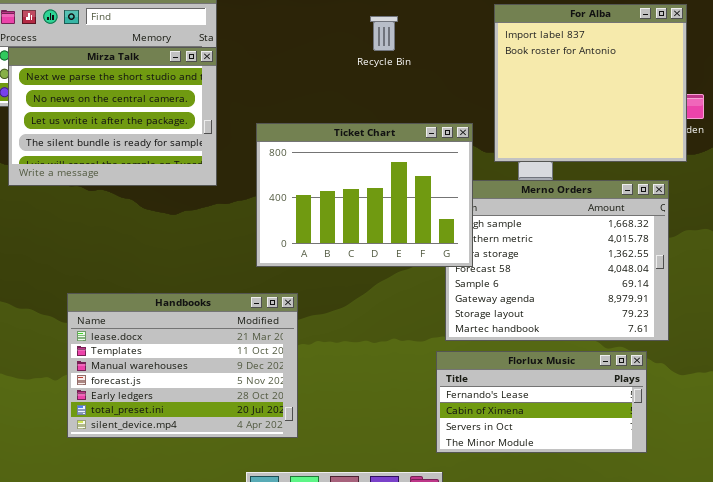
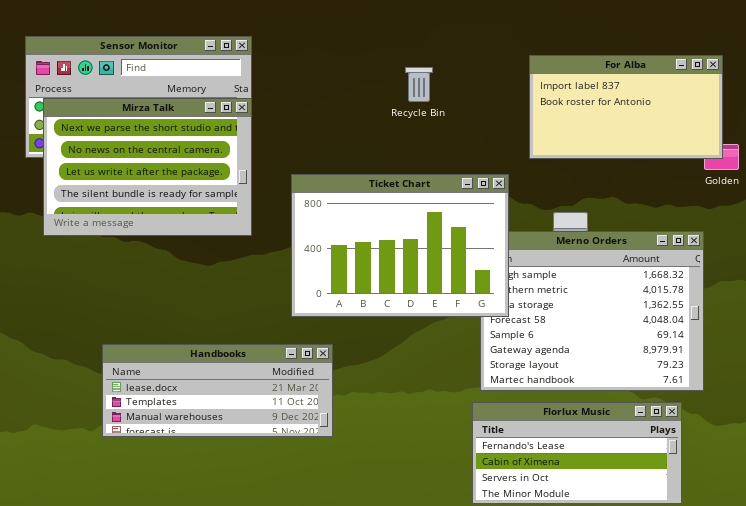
For Alba: [494,4,687,162] -> [529,55,723,159], resized
Handbooks: [67,293,298,438] -> [102,344,333,437], resized

